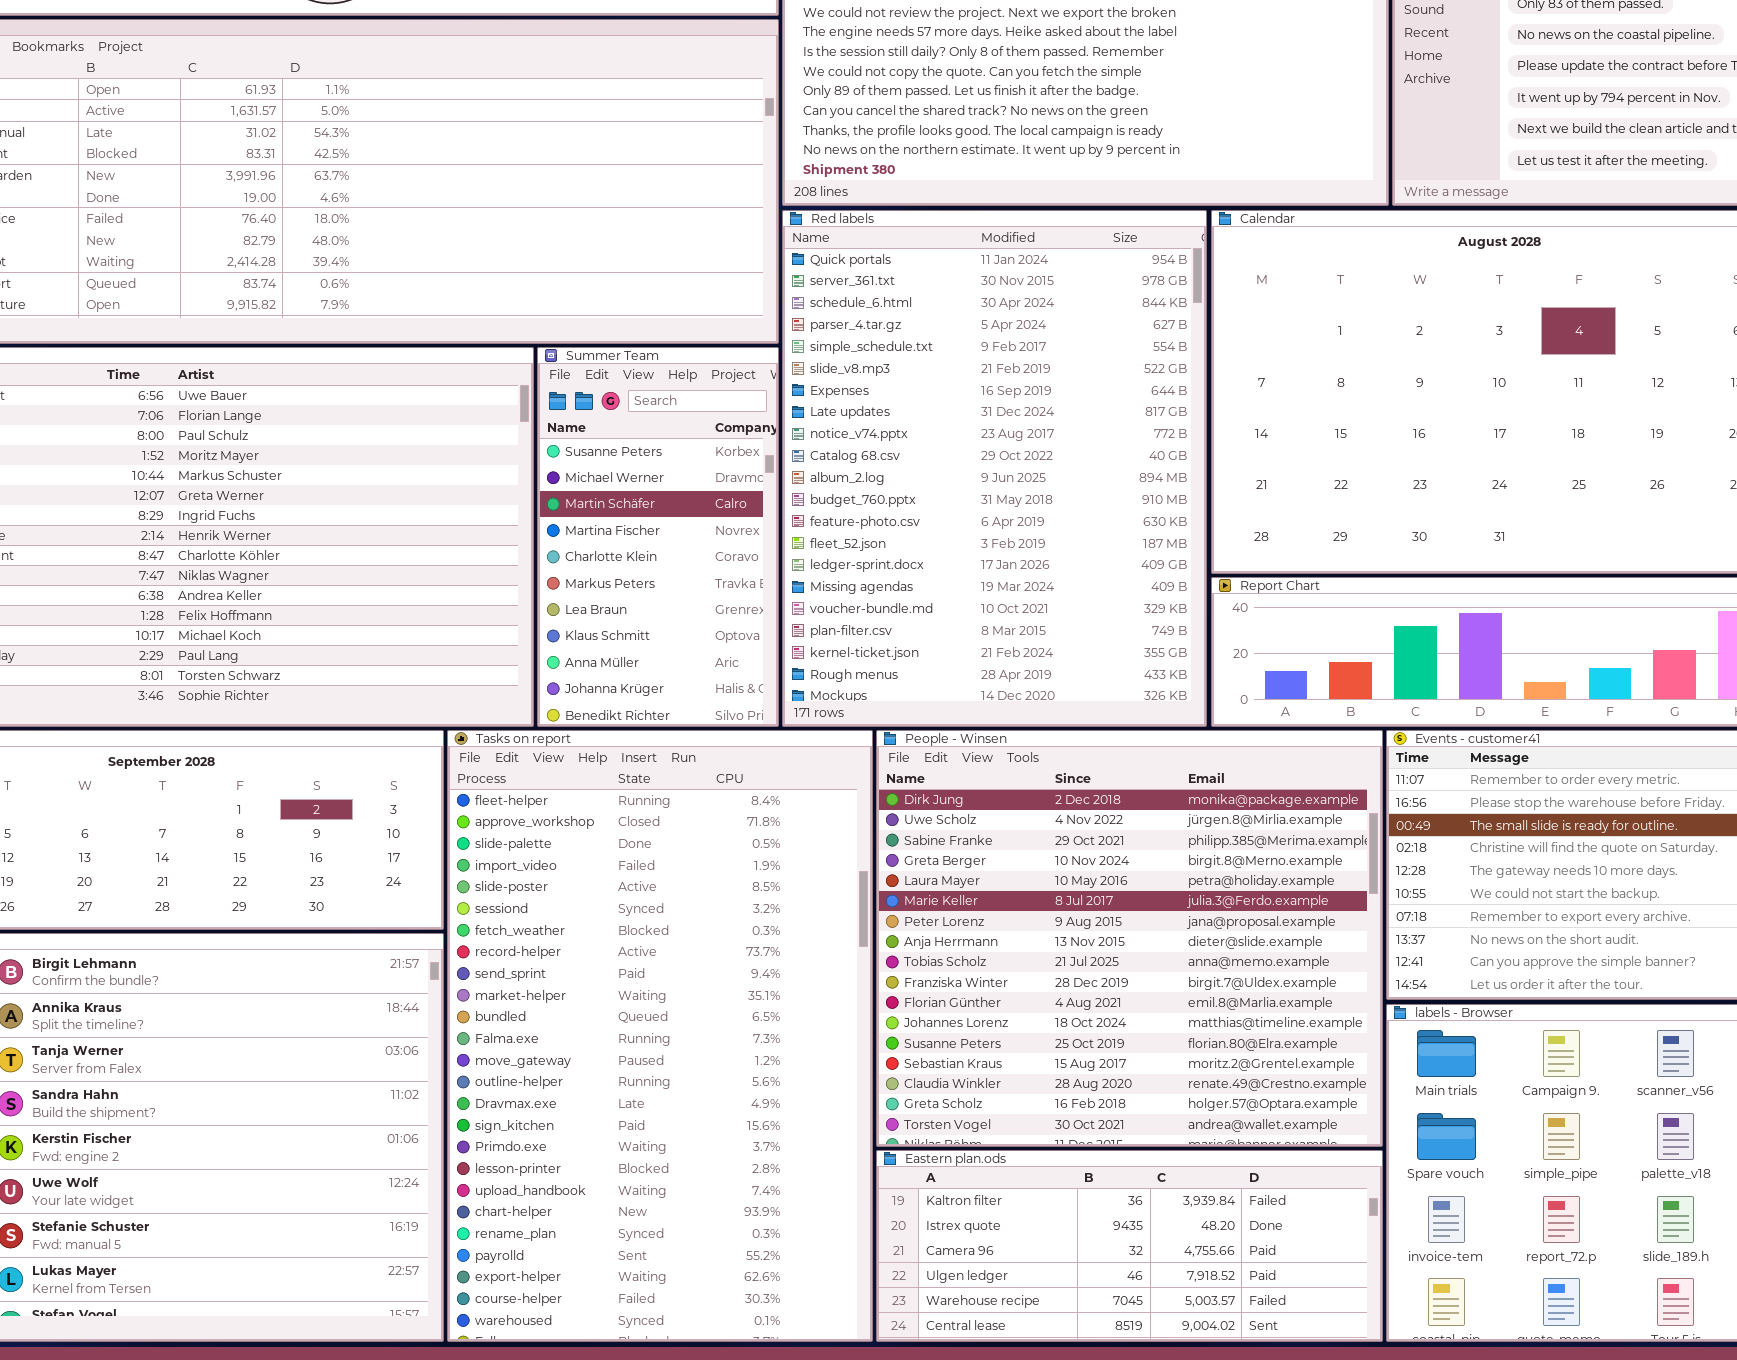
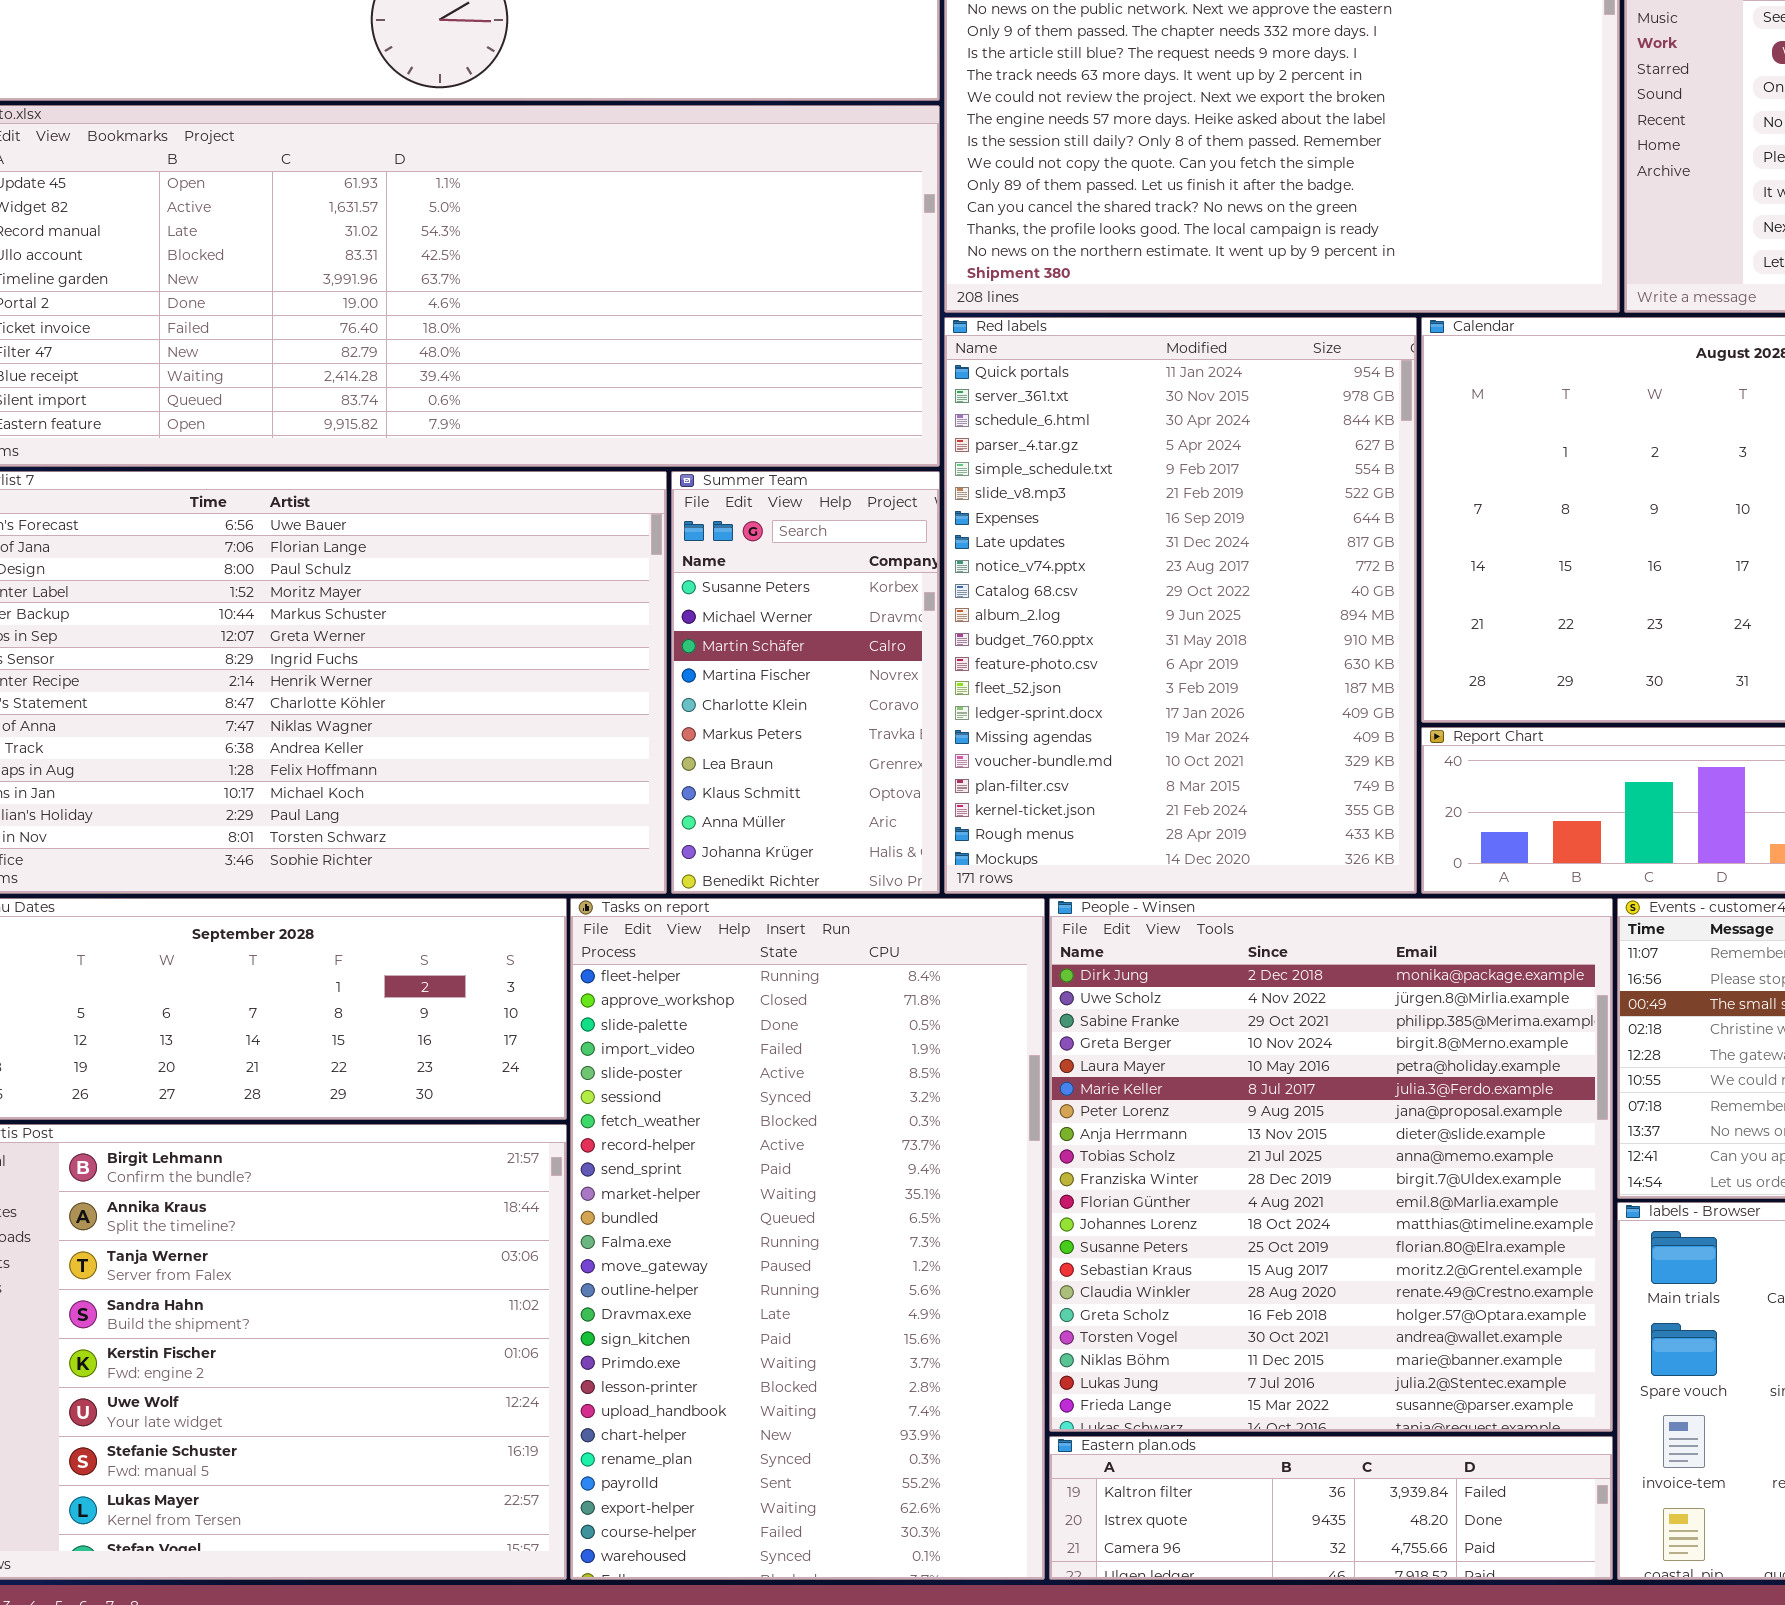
People - Winsen: [876,730,1383,1147] -> [1049,898,1613,1432], resized
Eastern plan.ods: [876,1150,1383,1342] -> [1049,1436,1613,1580], resized

